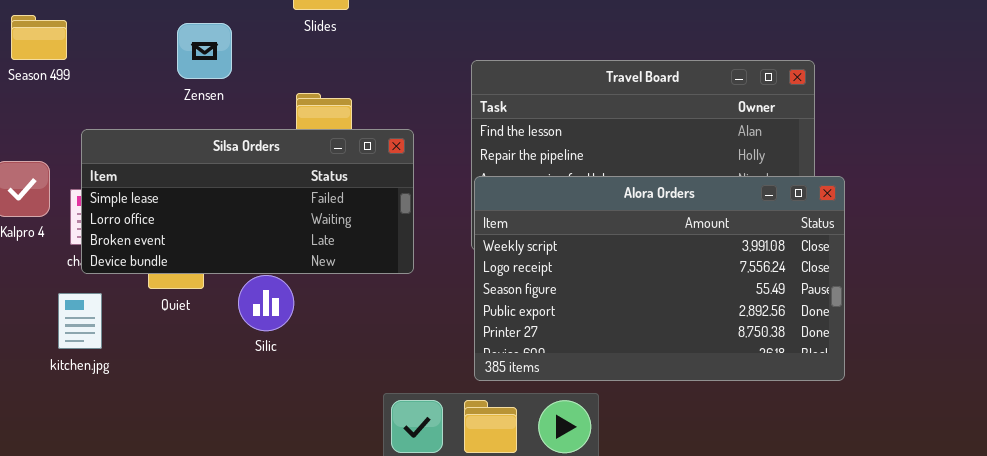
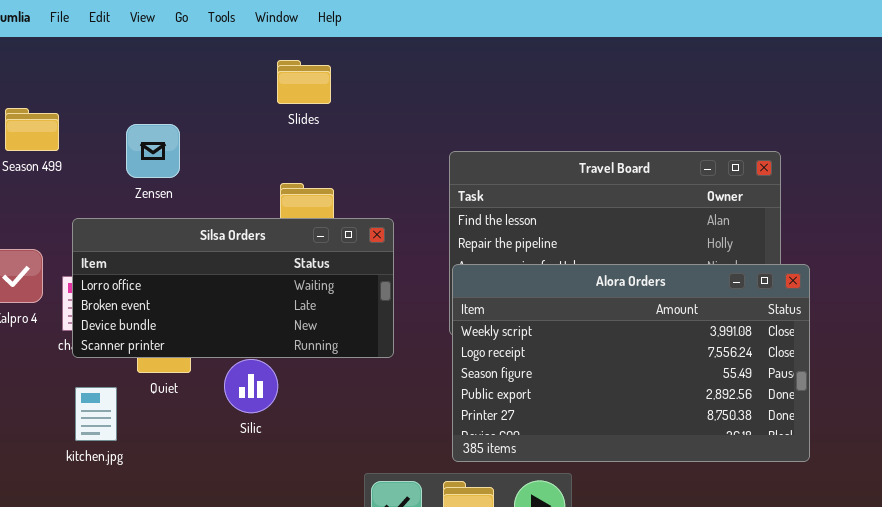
Zensen: [177,23,232,79] -> [126,124,180,178], moved
Silsa Orders: [81,129,414,274] -> [72,218,394,358], scrolled down 1 row
kitchen.jpg: [58,293,102,349] -> [75,387,117,441], moved

